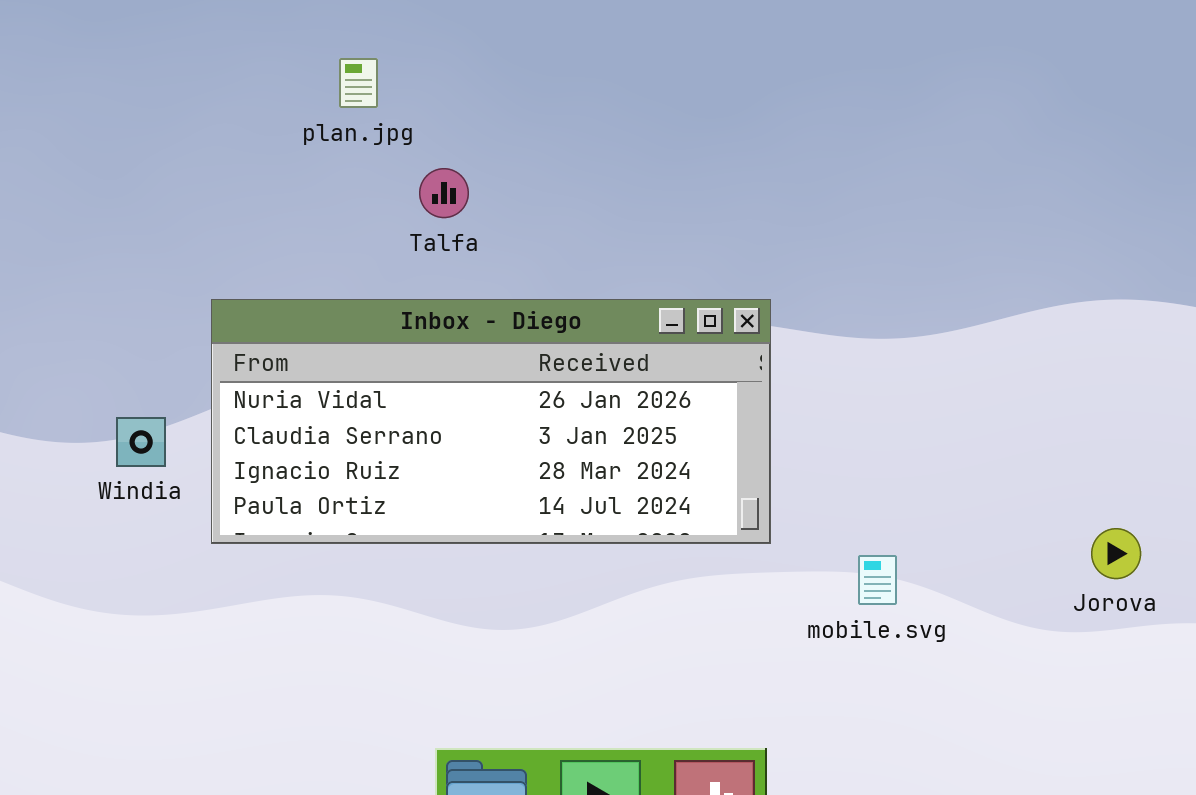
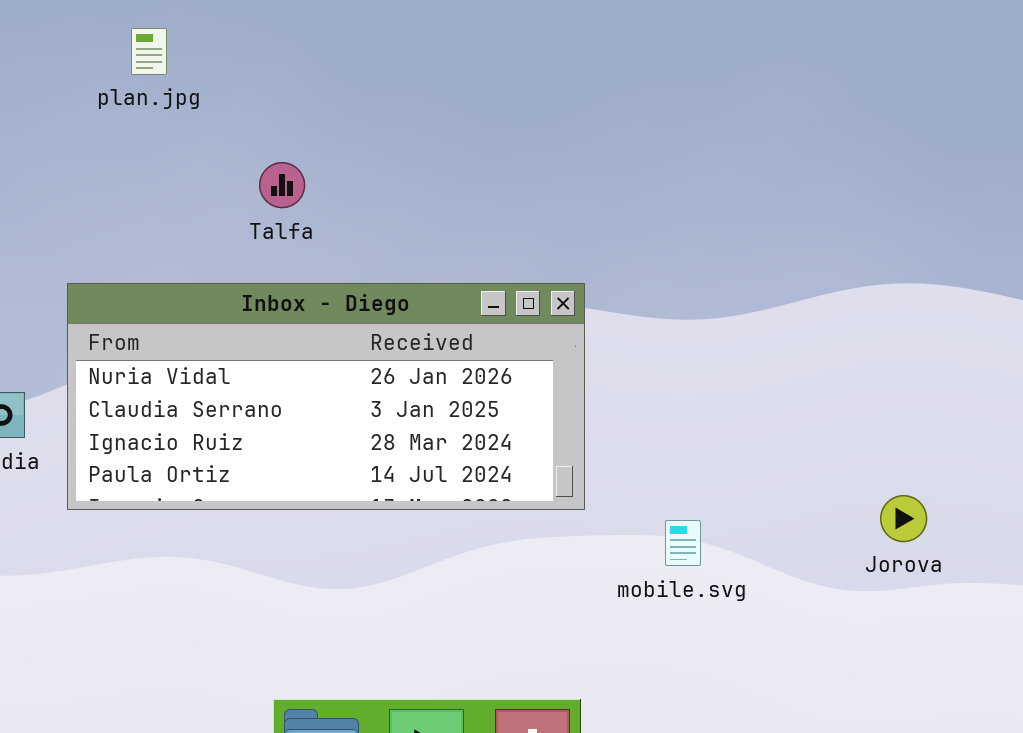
plan.jpg: [339,58,378,108] -> [131,28,167,75], moved

